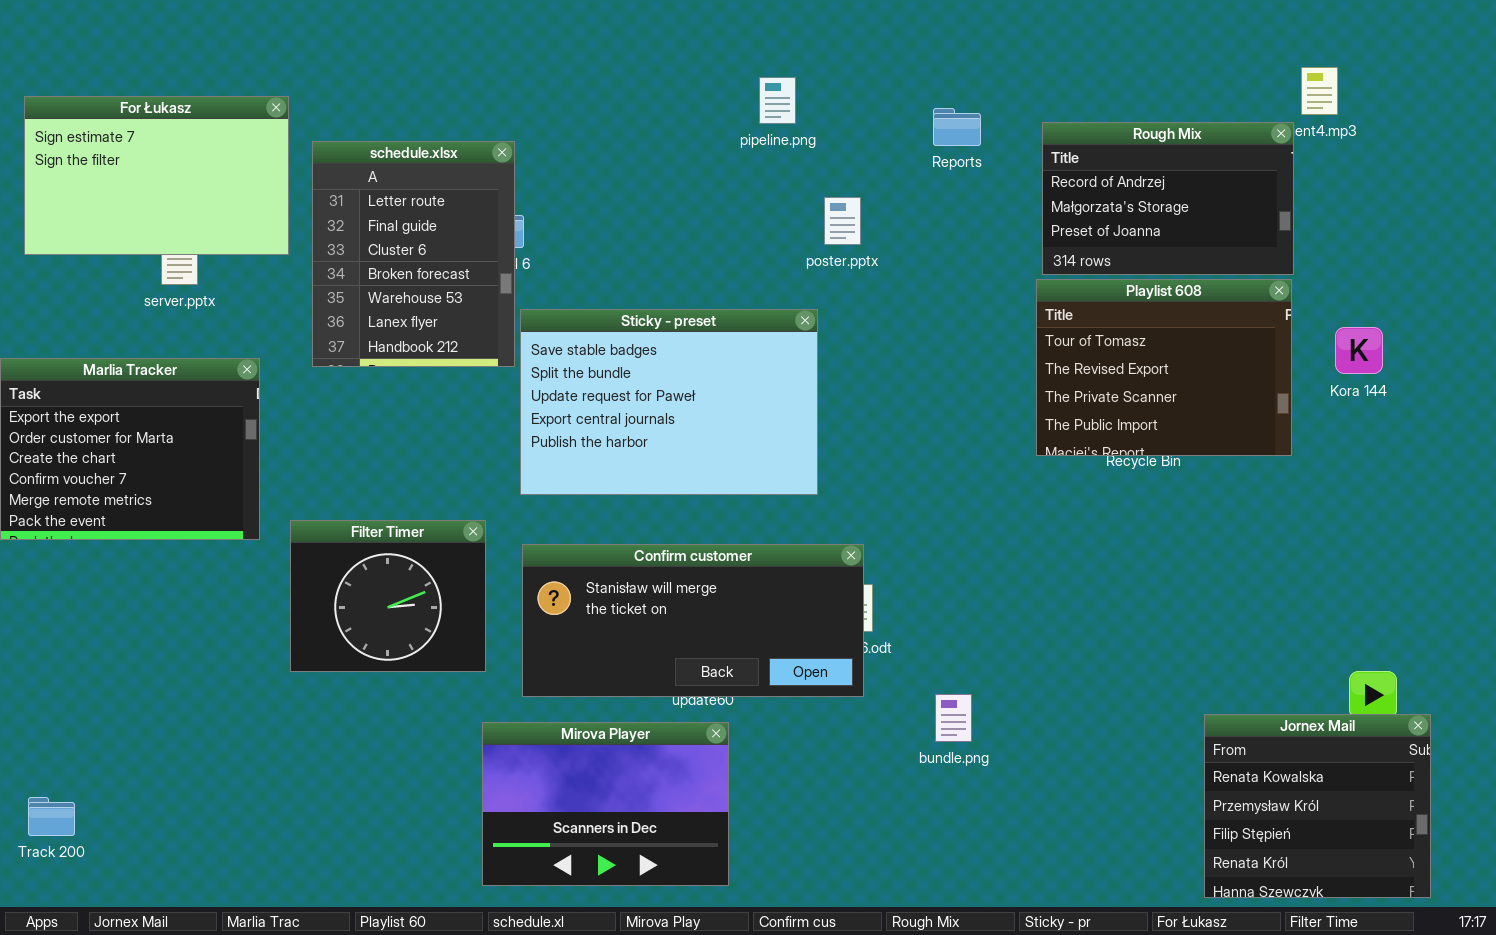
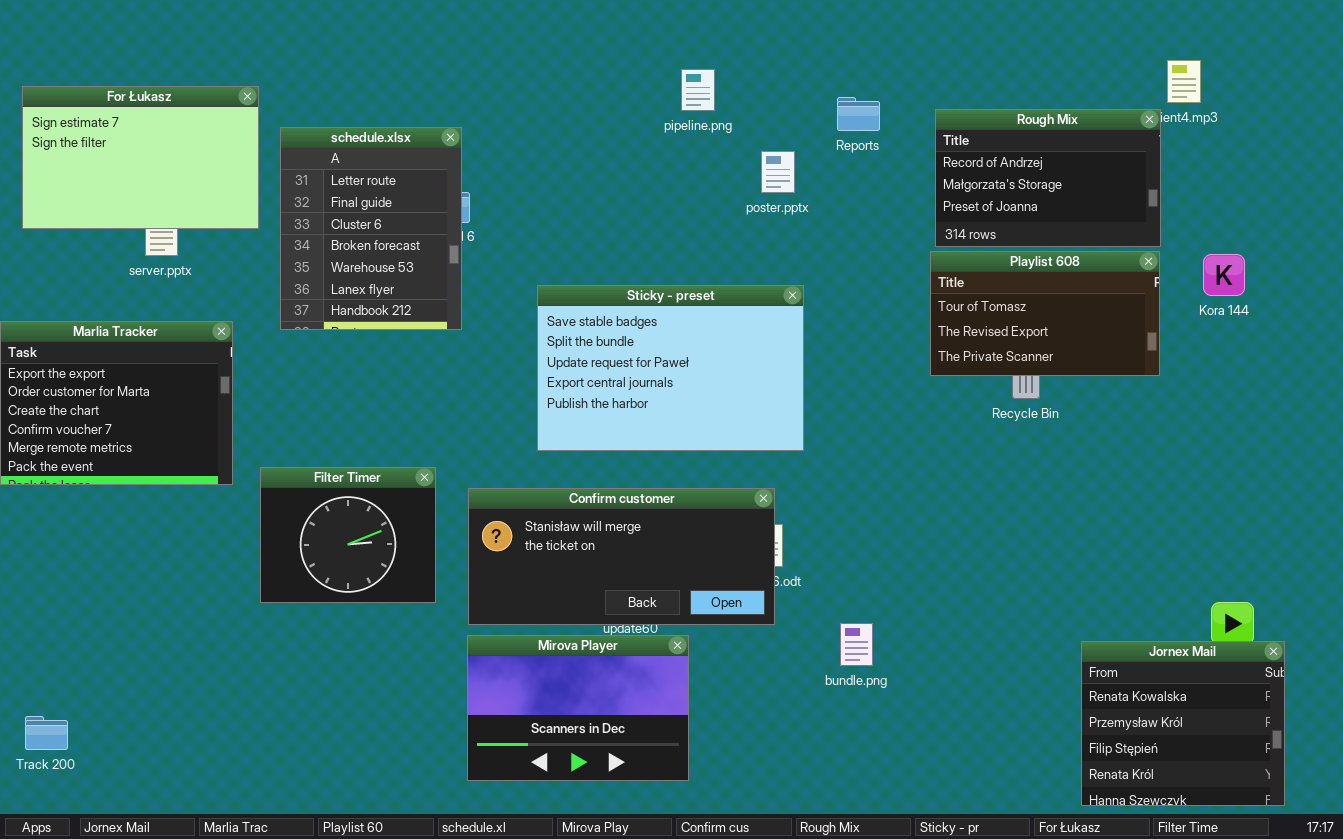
poster.pptx: [824,197,861,245] -> [761,151,795,193], moved
Playlist 608: [1036,279,1292,456] -> [930,251,1160,376], resized
Sticky - preset: [520,309,818,495] -> [537,285,804,451], moved
Kora 144: [1335,327,1383,374] -> [1203,254,1245,296], moved
Mirova Player: [482,722,729,886] -> [467,635,689,781], moved

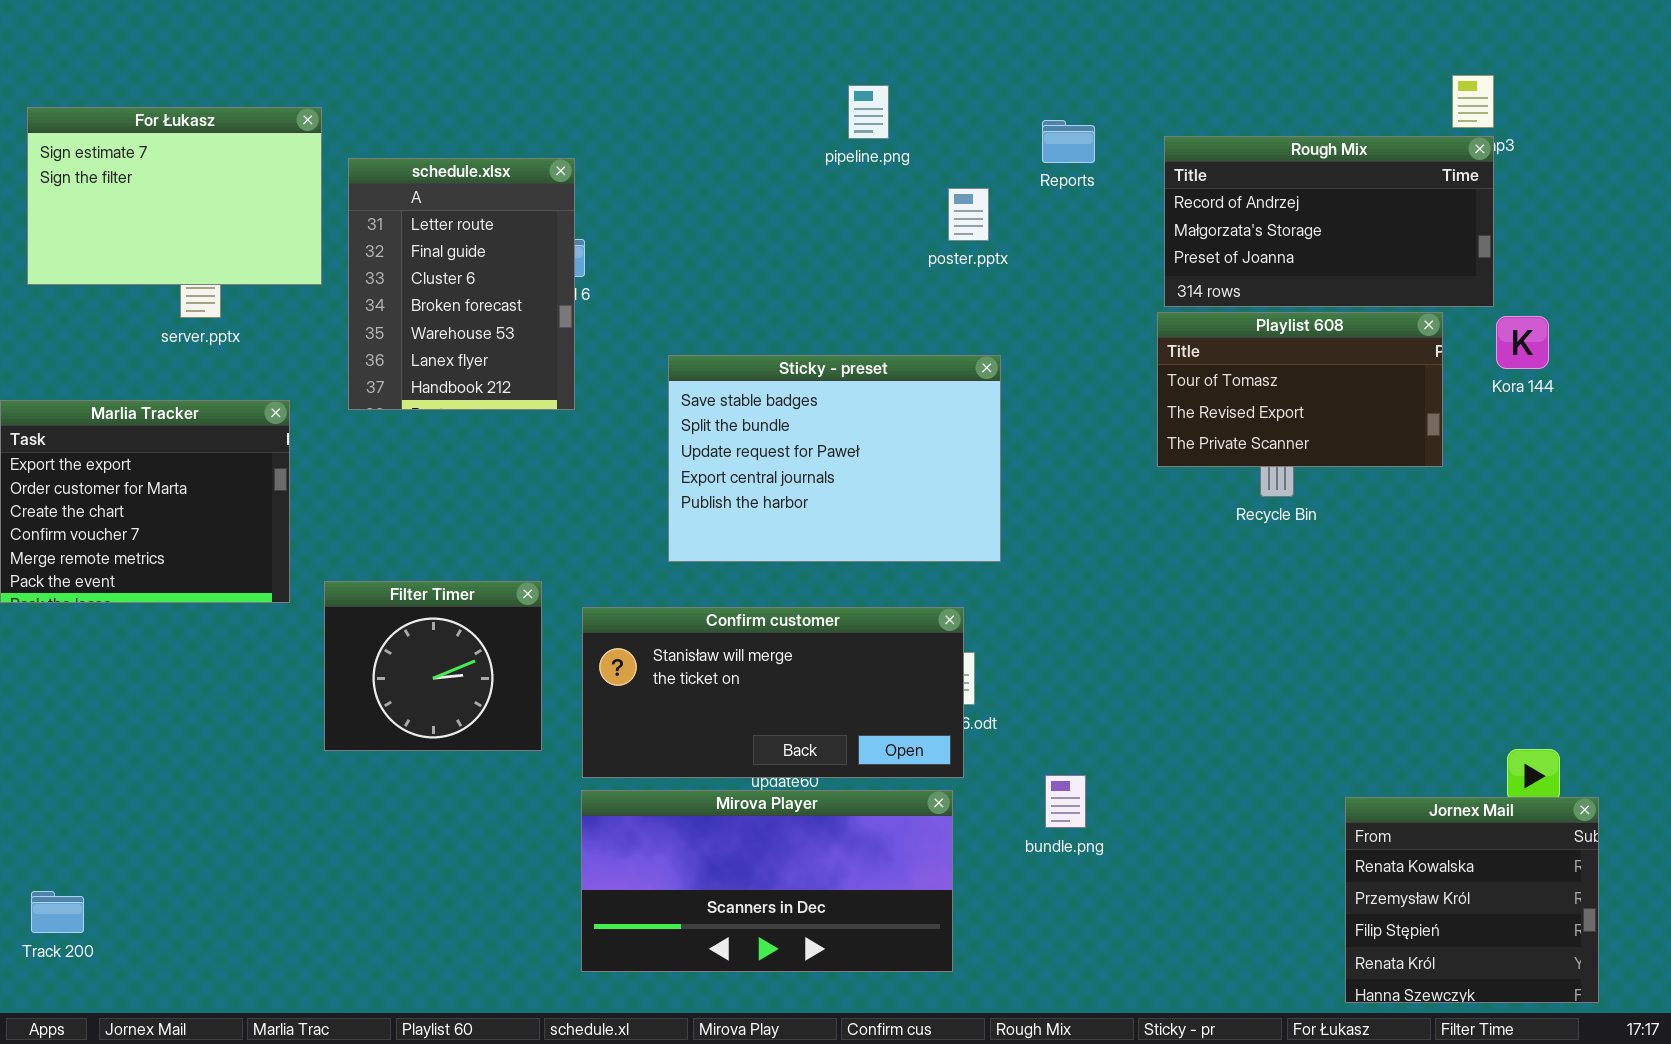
Rough Mix: [935,109,1161,247] -> [1164,136,1494,307], resized
Mirova Player: [467,635,689,781] -> [581,790,953,972], resized

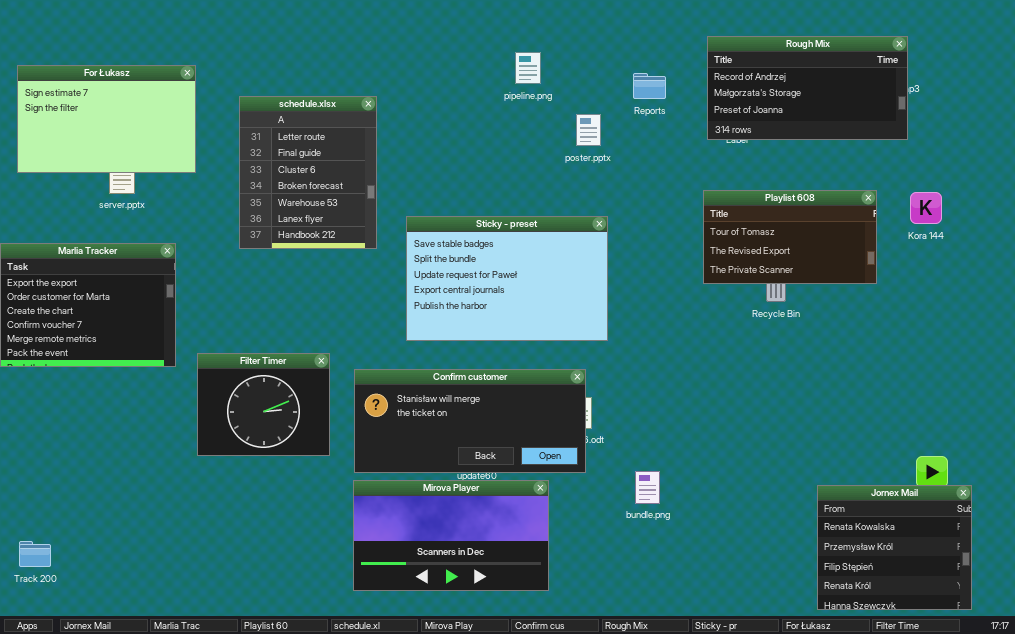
Rough Mix: [1164,136,1494,307] -> [707,36,908,140], moved
schedule.xlsx: [348,158,575,410] -> [239,96,377,249], moved
Mirova Player: [581,790,953,972] -> [353,480,549,591], resized

